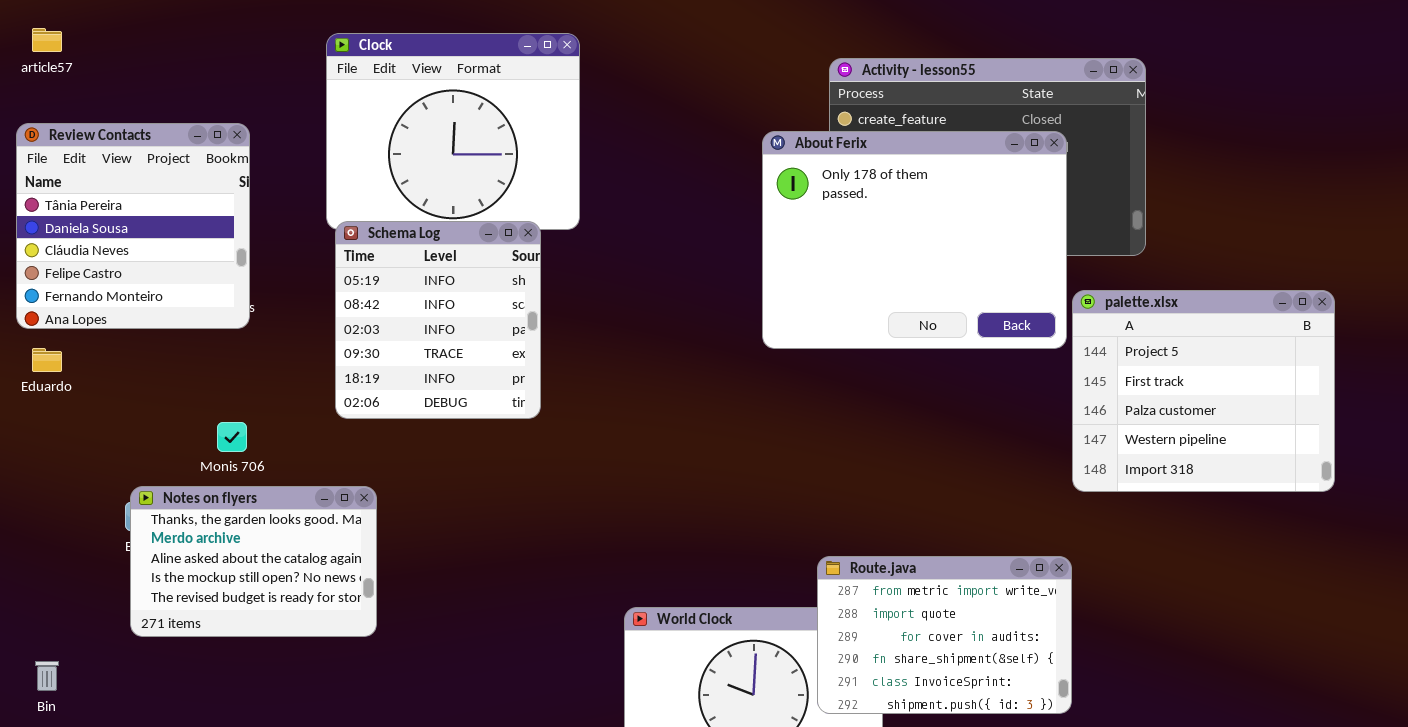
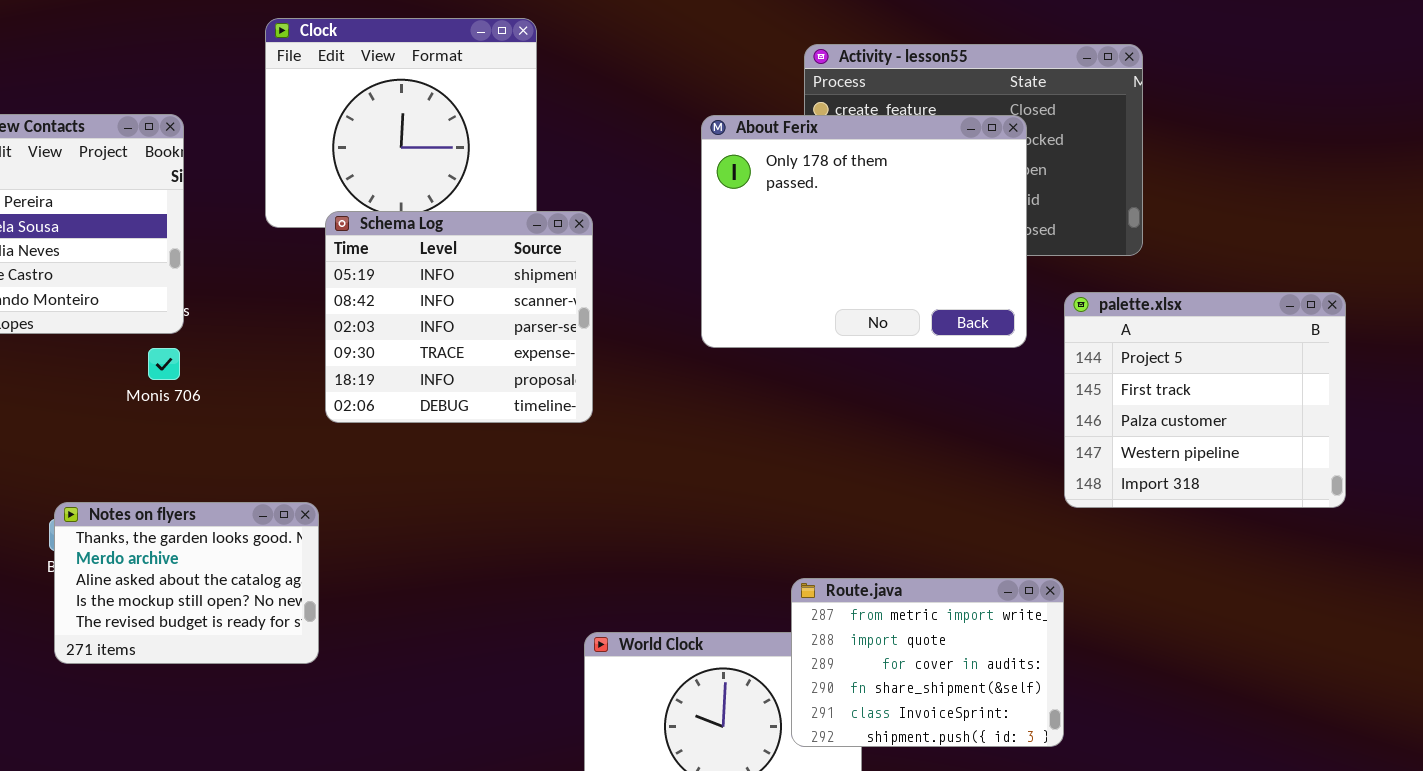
About Ferix: [762,131,1067,349] -> [701,115,1027,348], moved
Schema Log: [335,221,541,419] -> [325,211,593,423], moved, resized
Monis 706: [217,422,247,452] -> [148,348,180,380], moved

